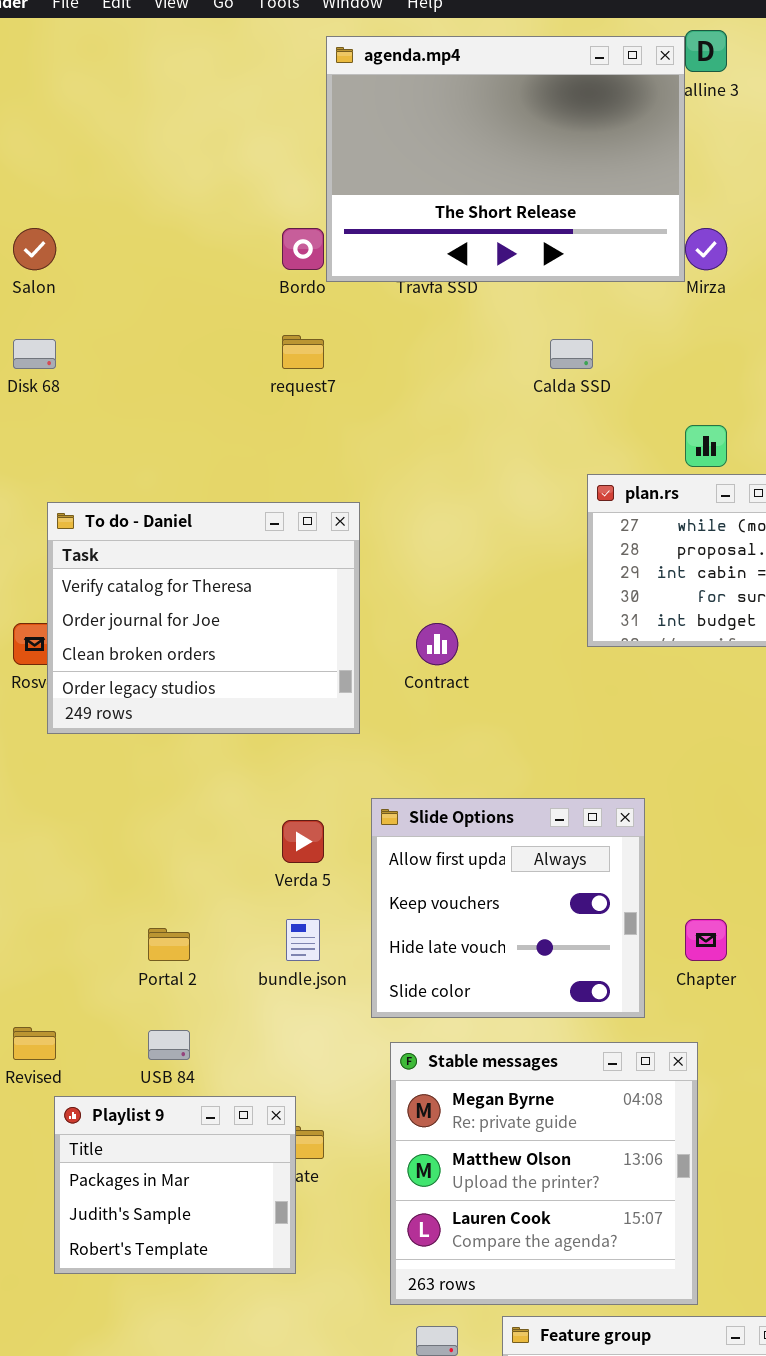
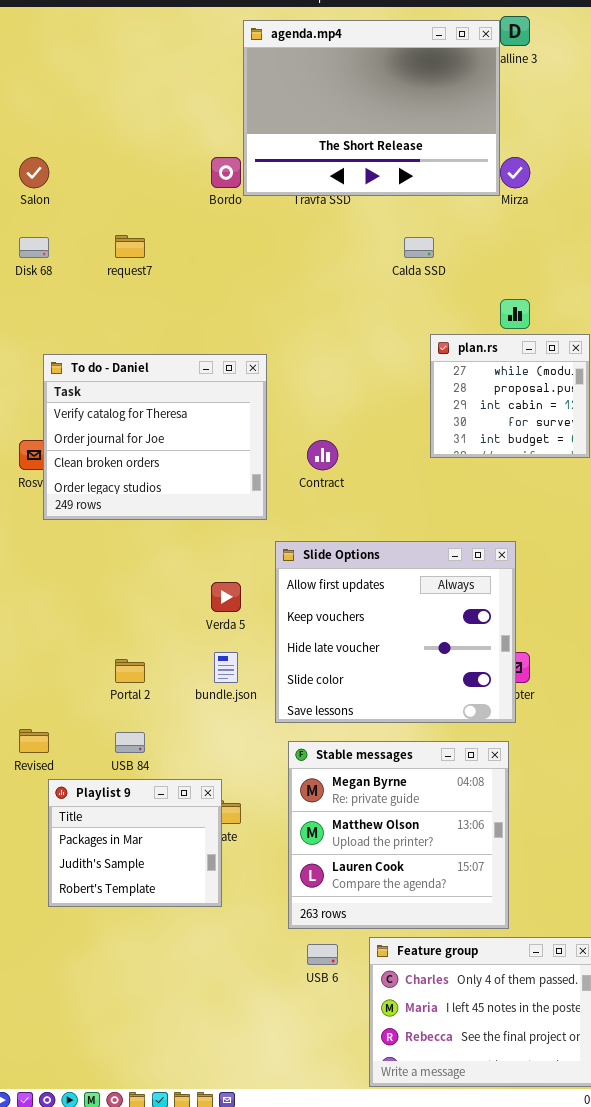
request7: [282,335,324,369] -> [115,235,145,258], moved
Slide Options: [371,798,645,1018] -> [275,541,516,723], resized

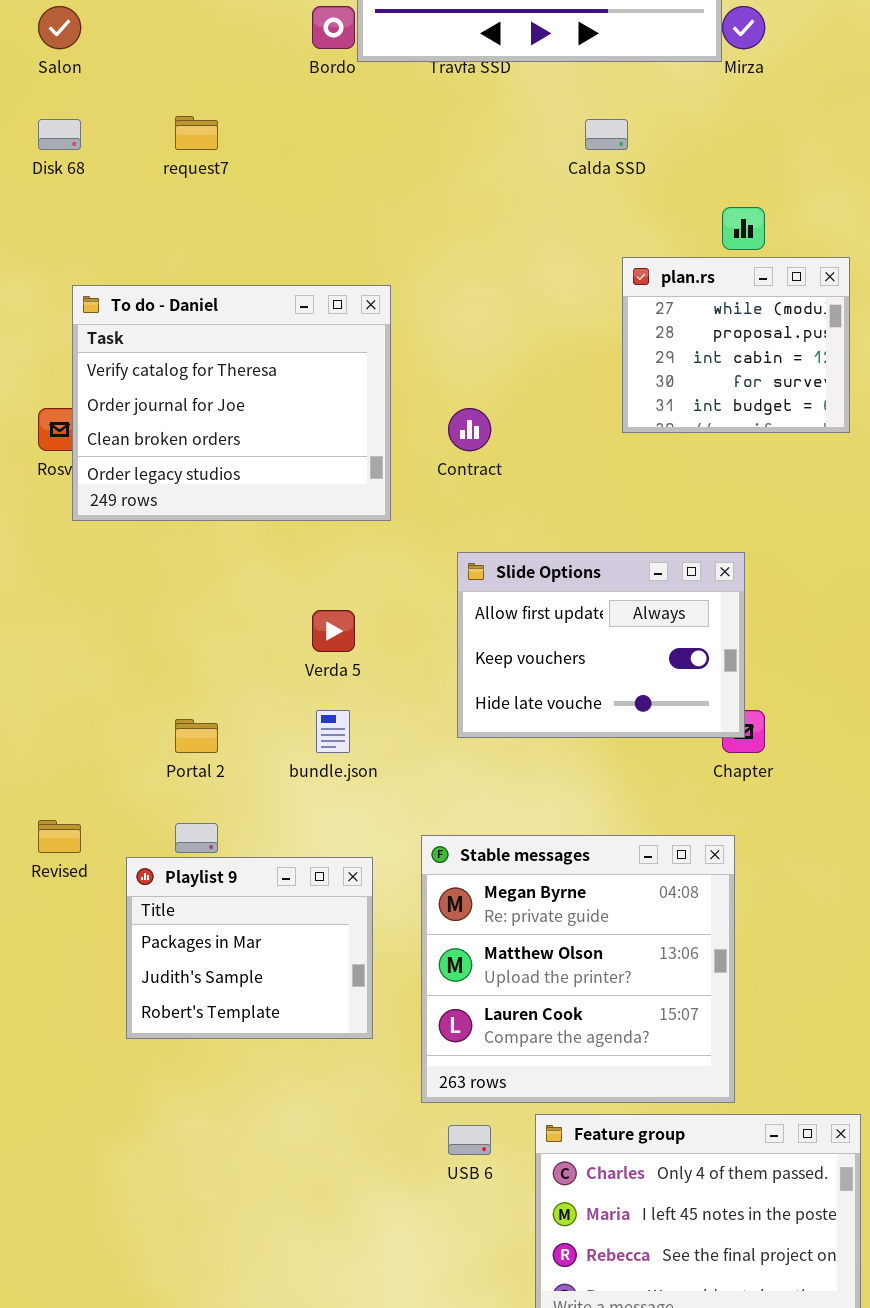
Slide Options: [275,541,516,723] -> [457,552,745,738], resized
Playlist 9: [48,779,222,907] -> [126,857,373,1039], moved

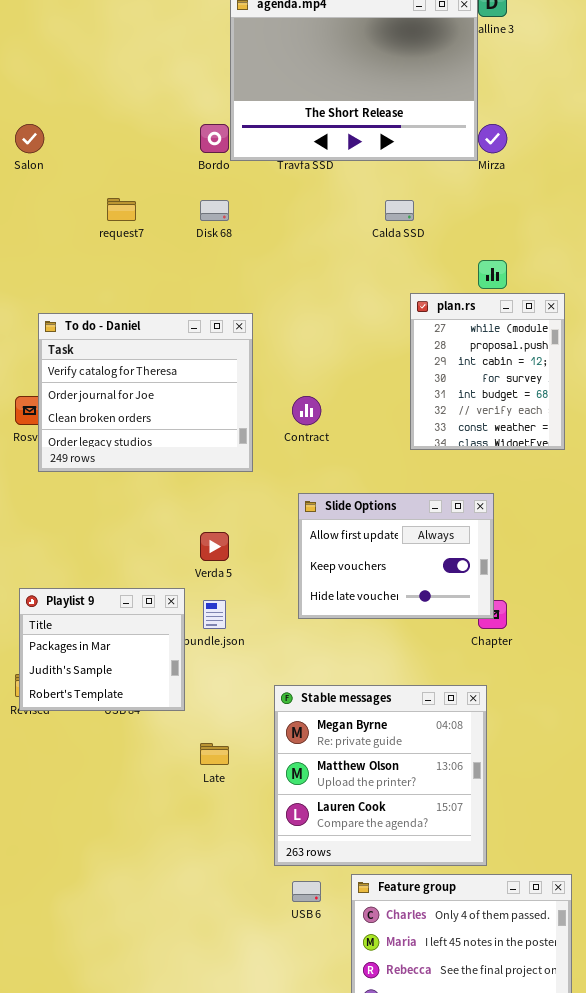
Disk 68: [38,119,81,150] -> [200,200,229,221], moved
plan.rs: [622,257,850,433] -> [410,293,565,450], resized
Playlist 9: [126,857,373,1039] -> [19,588,185,711], moved

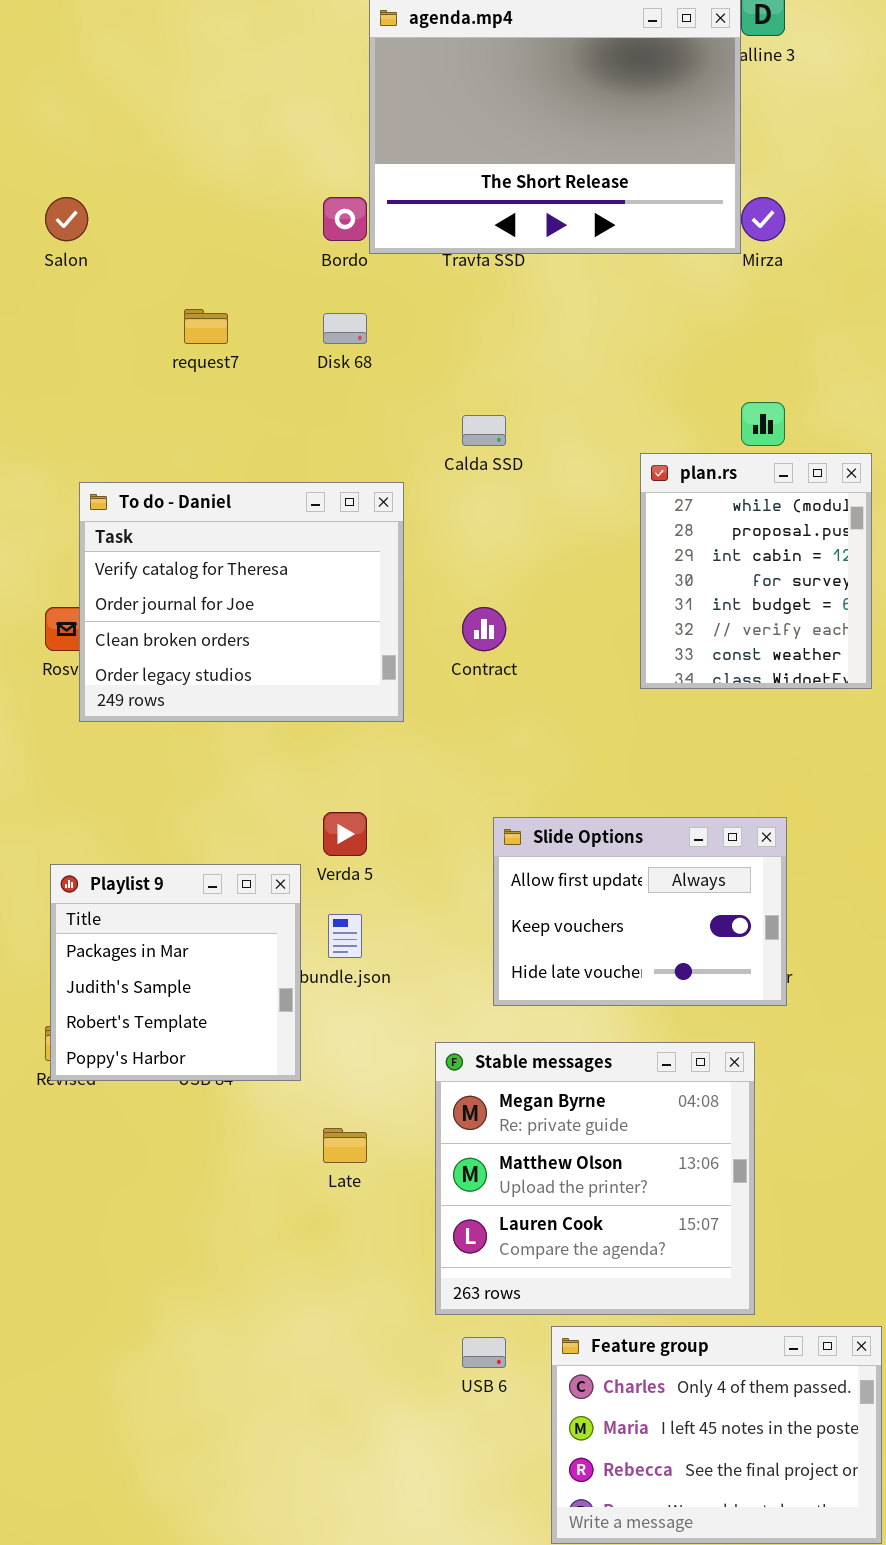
Calda SSD: [385,200,414,221] -> [462,415,506,446], moved
Slide Options: [298,493,494,619] -> [493,817,787,1006], moved
Playlist 9: [19,588,185,711] -> [50,864,301,1081], resized

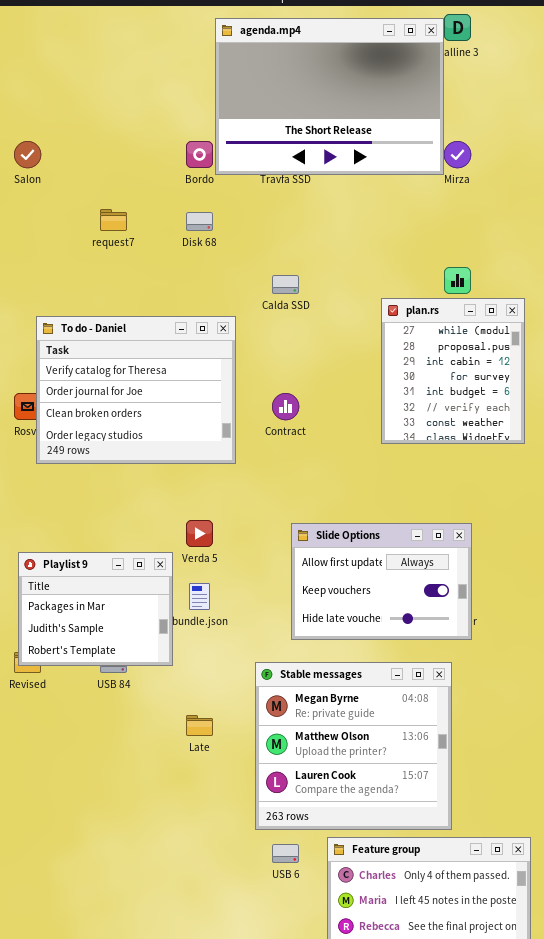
Playlist 9: [50,864,301,1081] -> [18,552,173,666], resized

